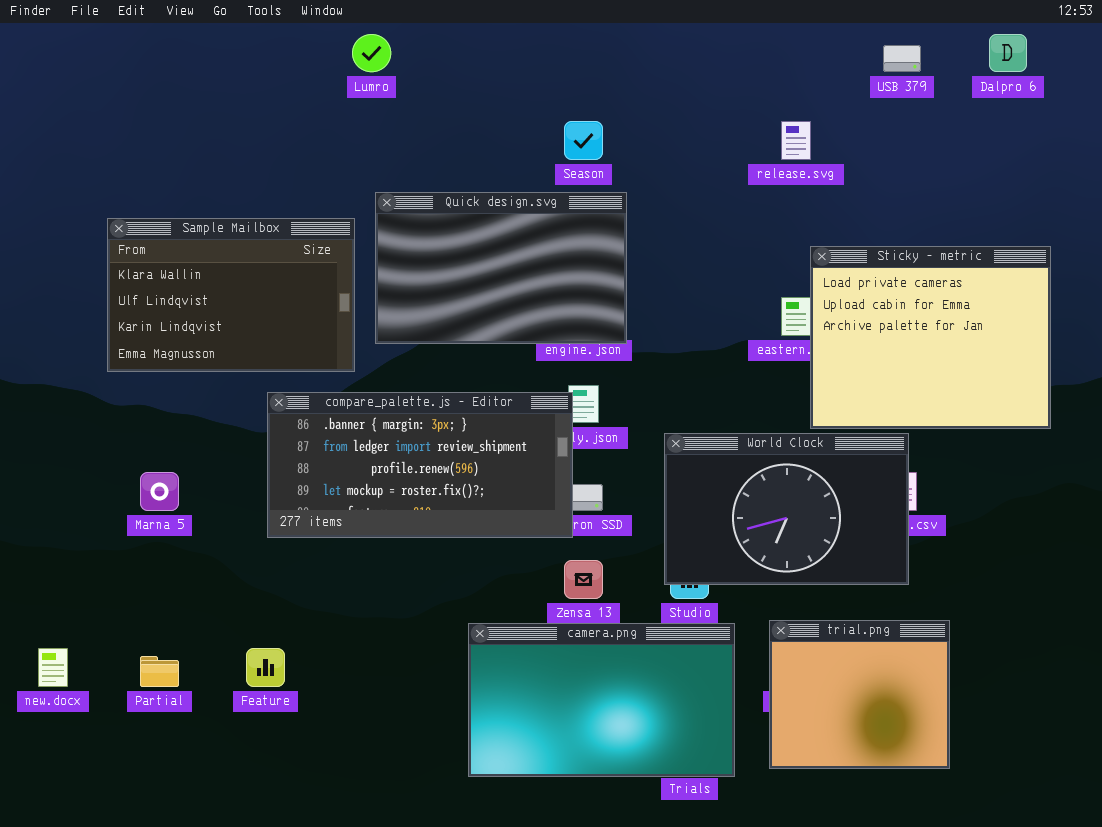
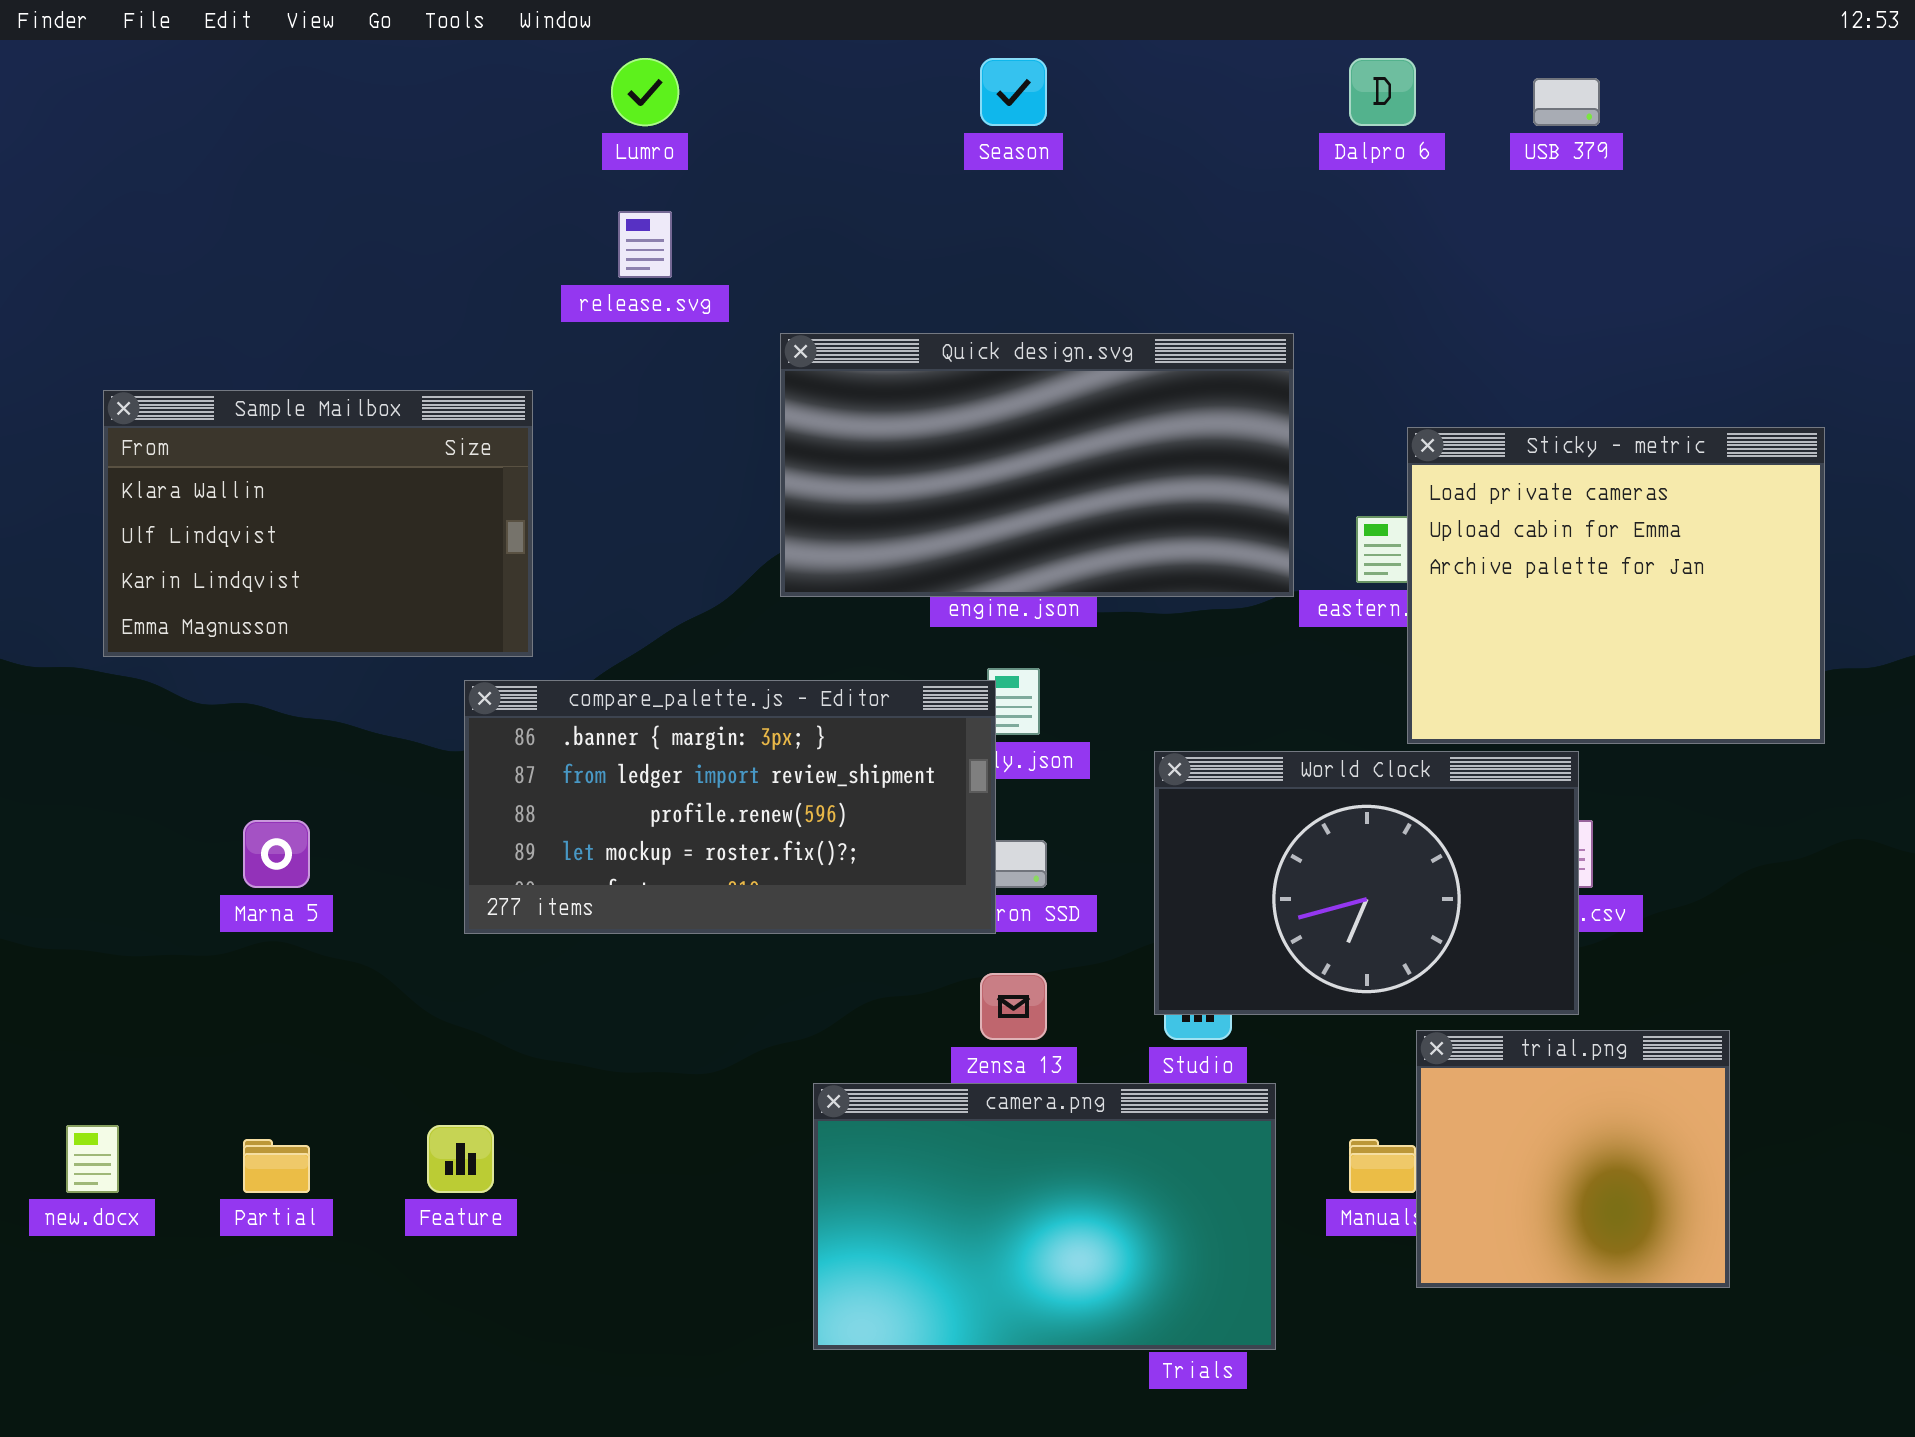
Dalpro 6: [989,34,1027,72] -> [1349,58,1416,126], moved
Season: [564,121,603,160] -> [980,58,1047,126], moved
release.svg: [781,121,811,160] -> [618,211,672,278], moved
Quick design.svg: [375,192,627,344] -> [780,333,1294,597], moved, resized
Sample Mailbox: [107,218,355,372] -> [103,390,533,657], moved
trial.png: [769,620,950,769] -> [1416,1030,1730,1288], moved

